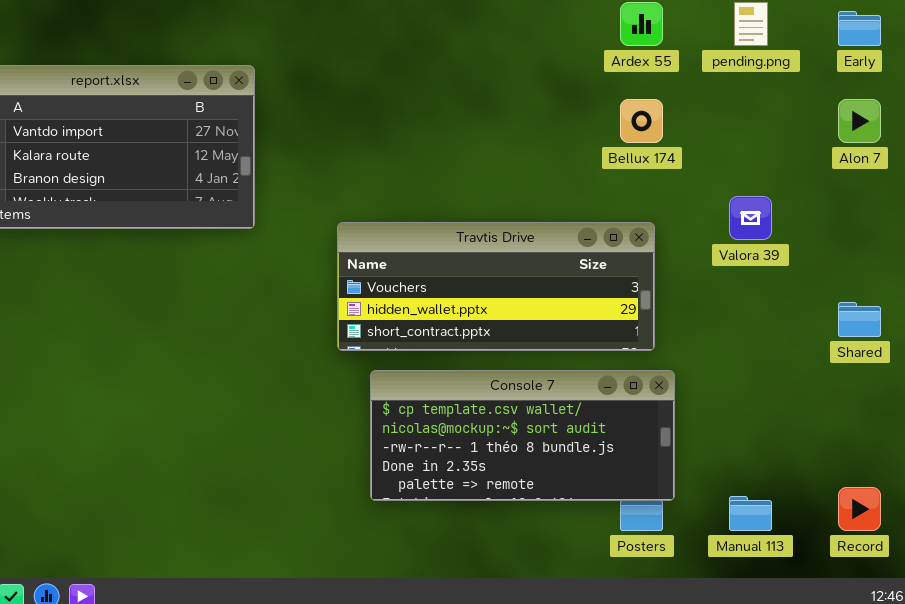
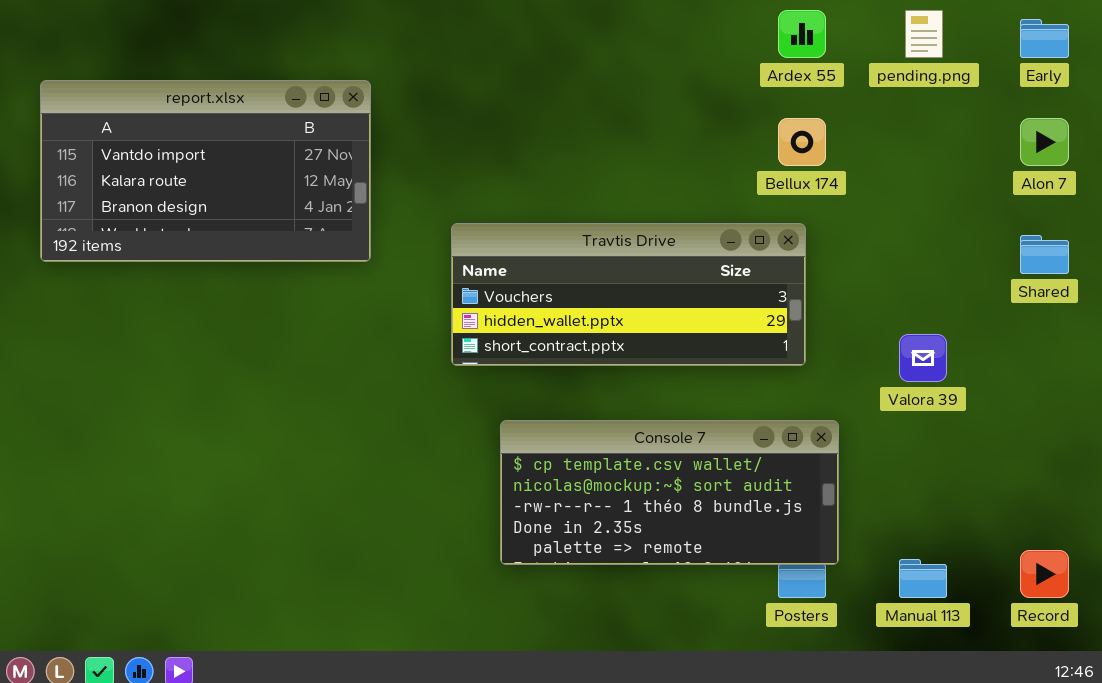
Valora 39: [729,196,772,240] -> [899,334,947,382], moved
Travtis Drive: [337,222,655,351] -> [451,223,806,366], moved
Shared: [838,302,881,337] -> [1020,235,1069,274], moved

